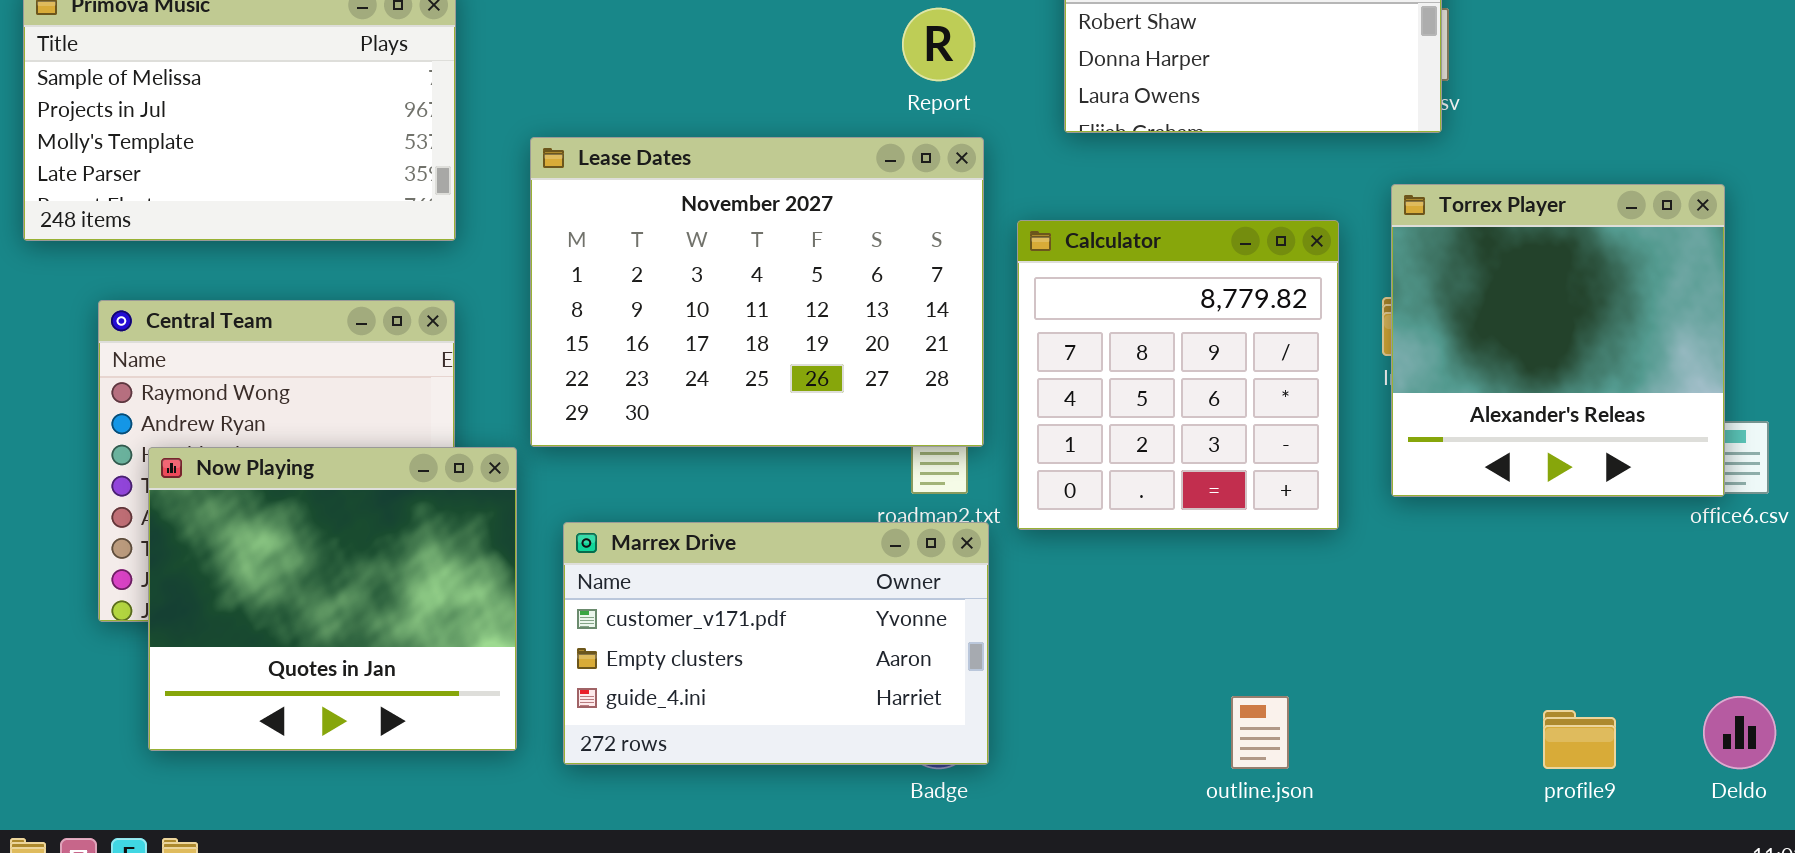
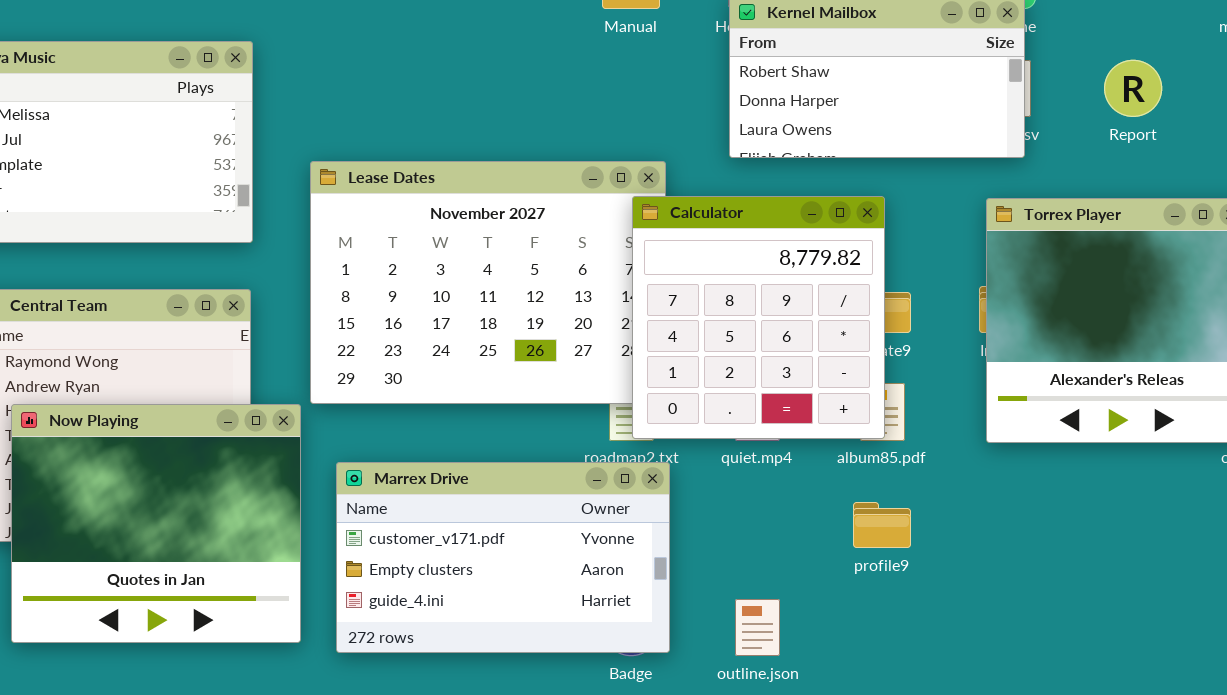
Report: [902,8,975,81] -> [1104,60,1162,117], moved
Calculator: [1017,220,1339,530] -> [632,196,885,439], moved
outline.json: [1231,696,1289,769] -> [735,599,780,656], moved
profile9: [1543,710,1616,769] -> [853,502,911,548], moved

